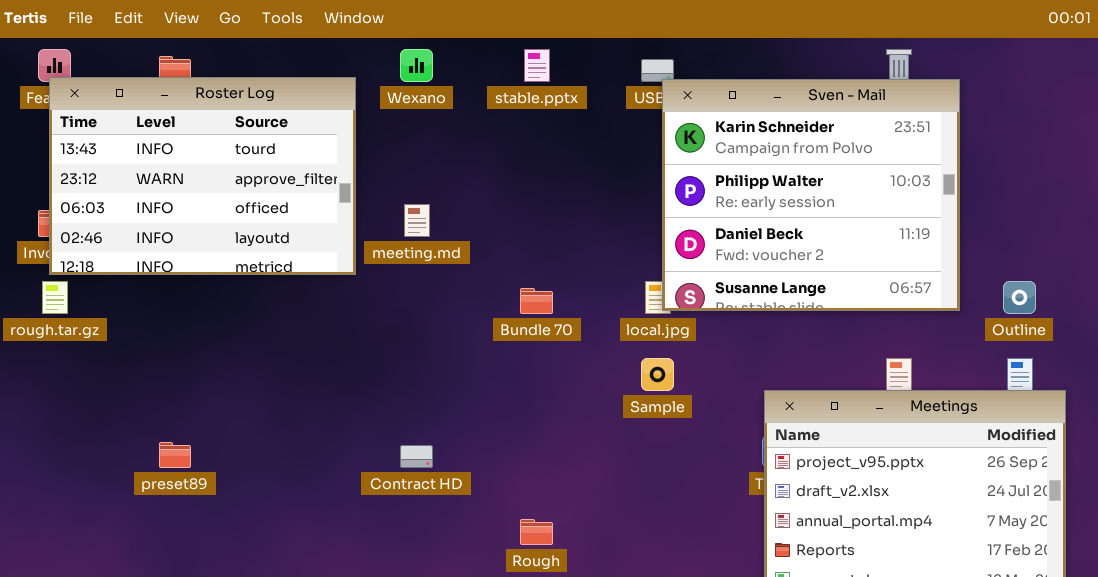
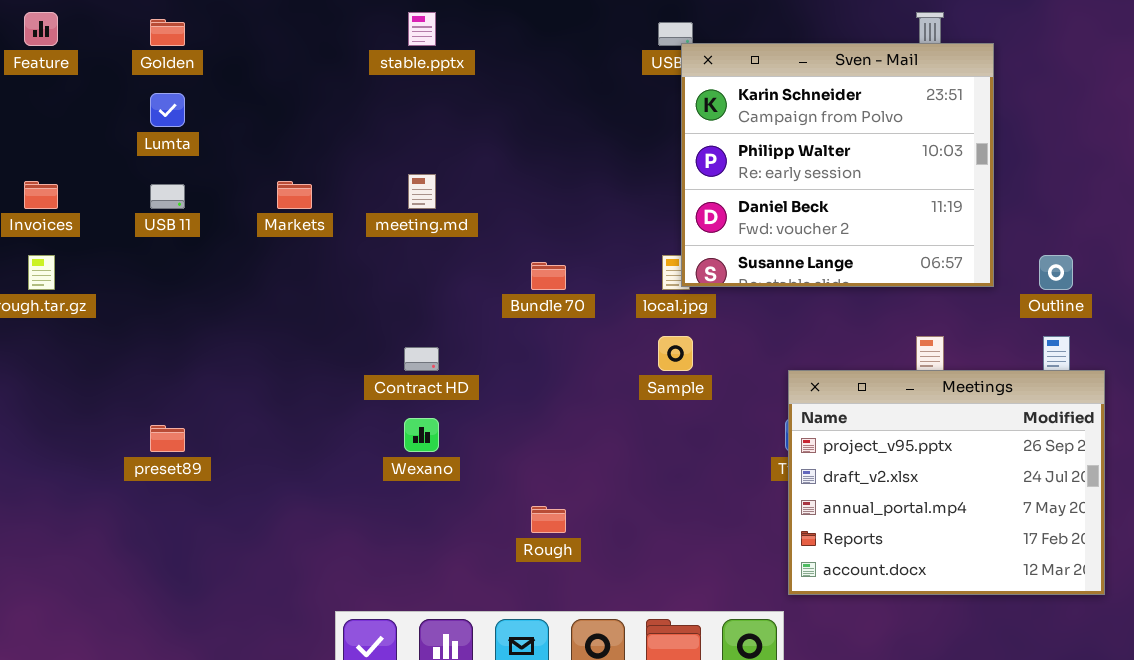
Wexano: [400,49,433,82] -> [404,418,439,452], moved
stable.pptx: [524,49,550,82] -> [408,12,436,46], moved
Roster Log: [49,77,356,275] -> none, closed
Contract HD: [400,445,433,468] -> [404,347,439,371], moved

